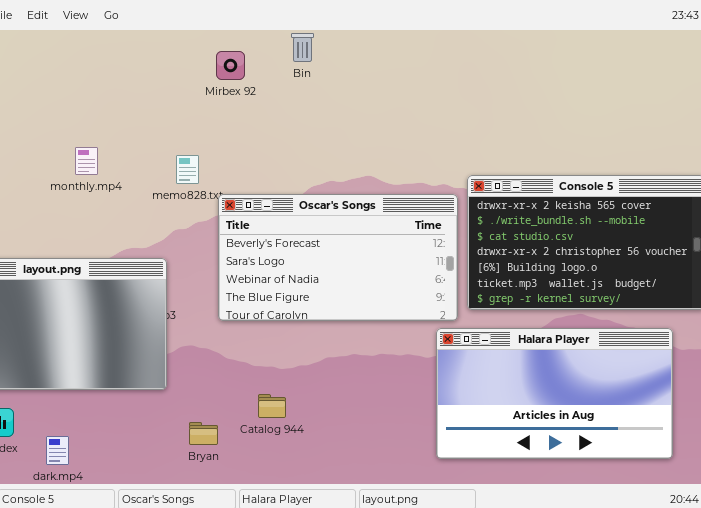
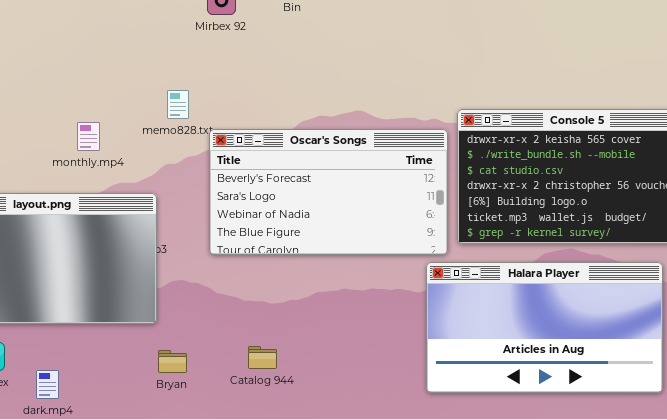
monthly.mp4: [75,147,98,175] -> [77,122,100,151], moved
Catalog 944: [258,394,286,418] -> [248,346,277,369], moved
Bryan: [189,422,218,445] -> [158,350,187,373], moved

